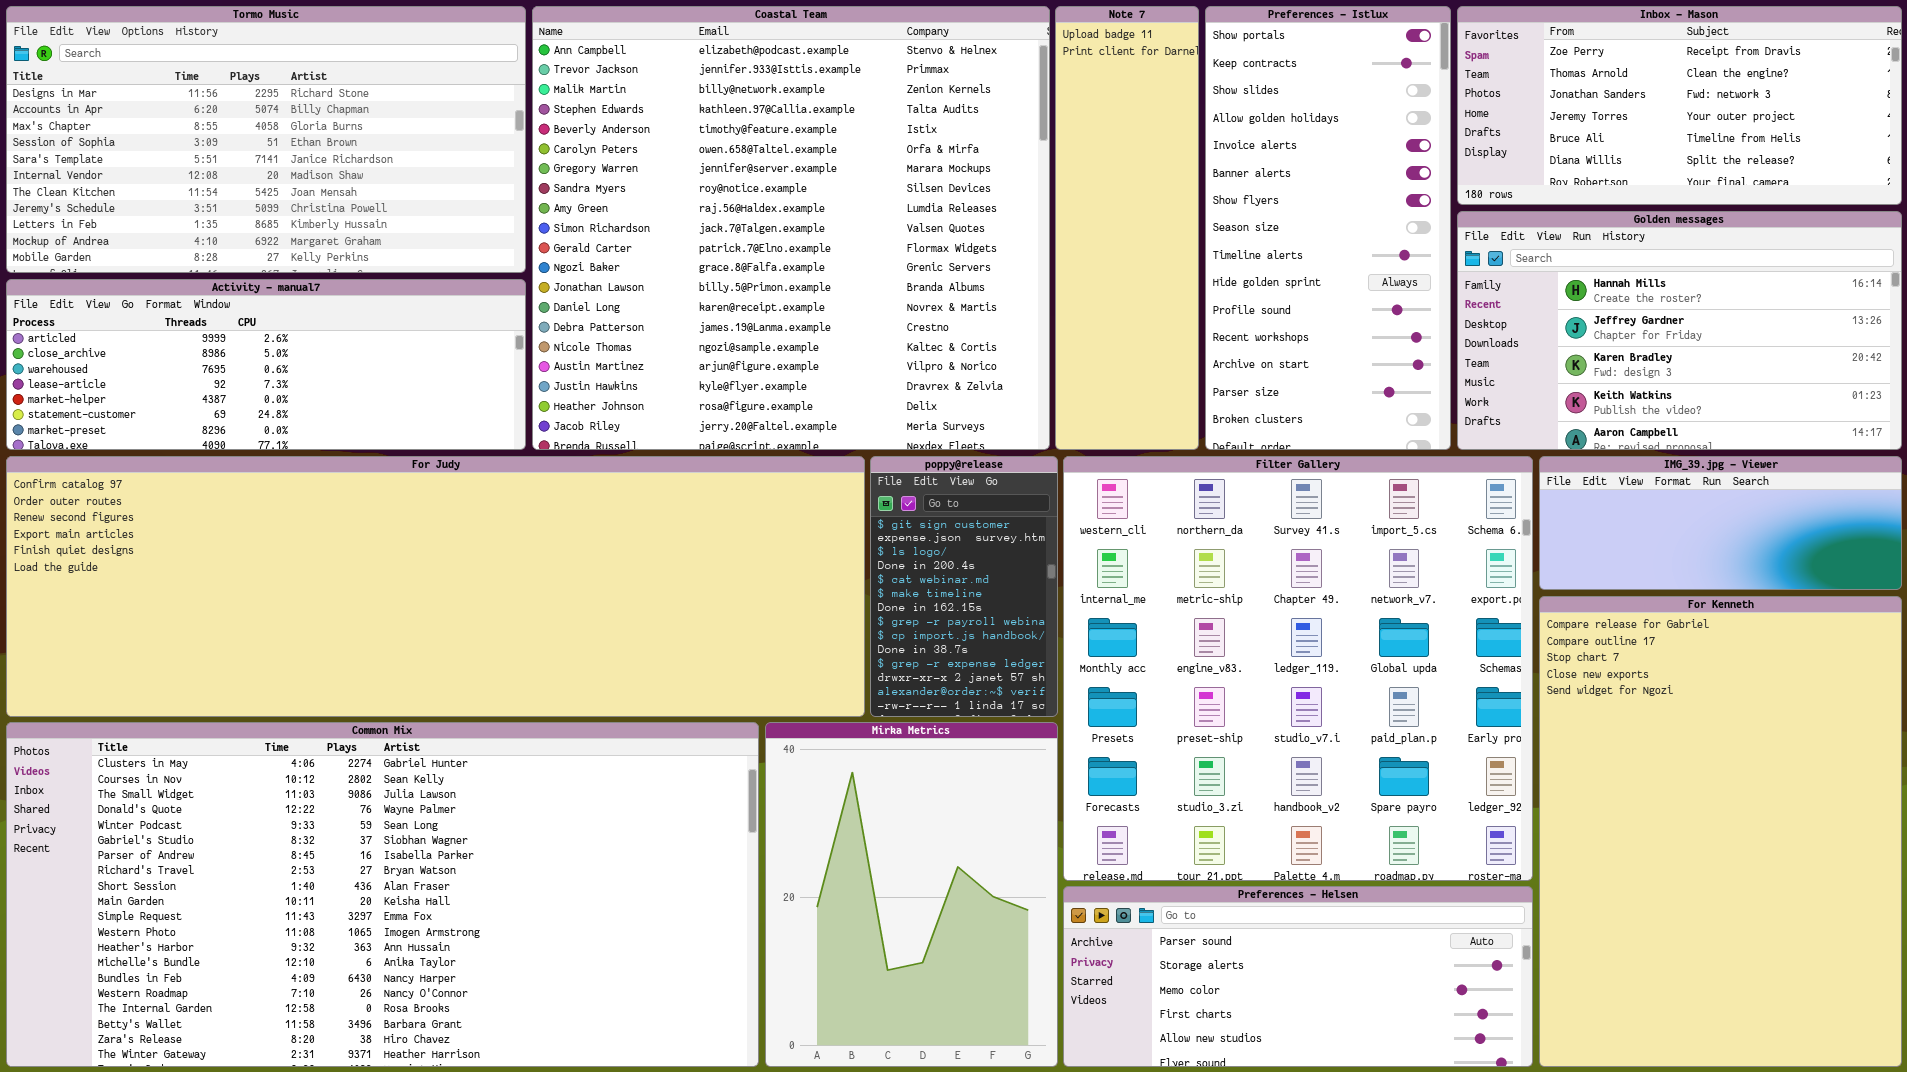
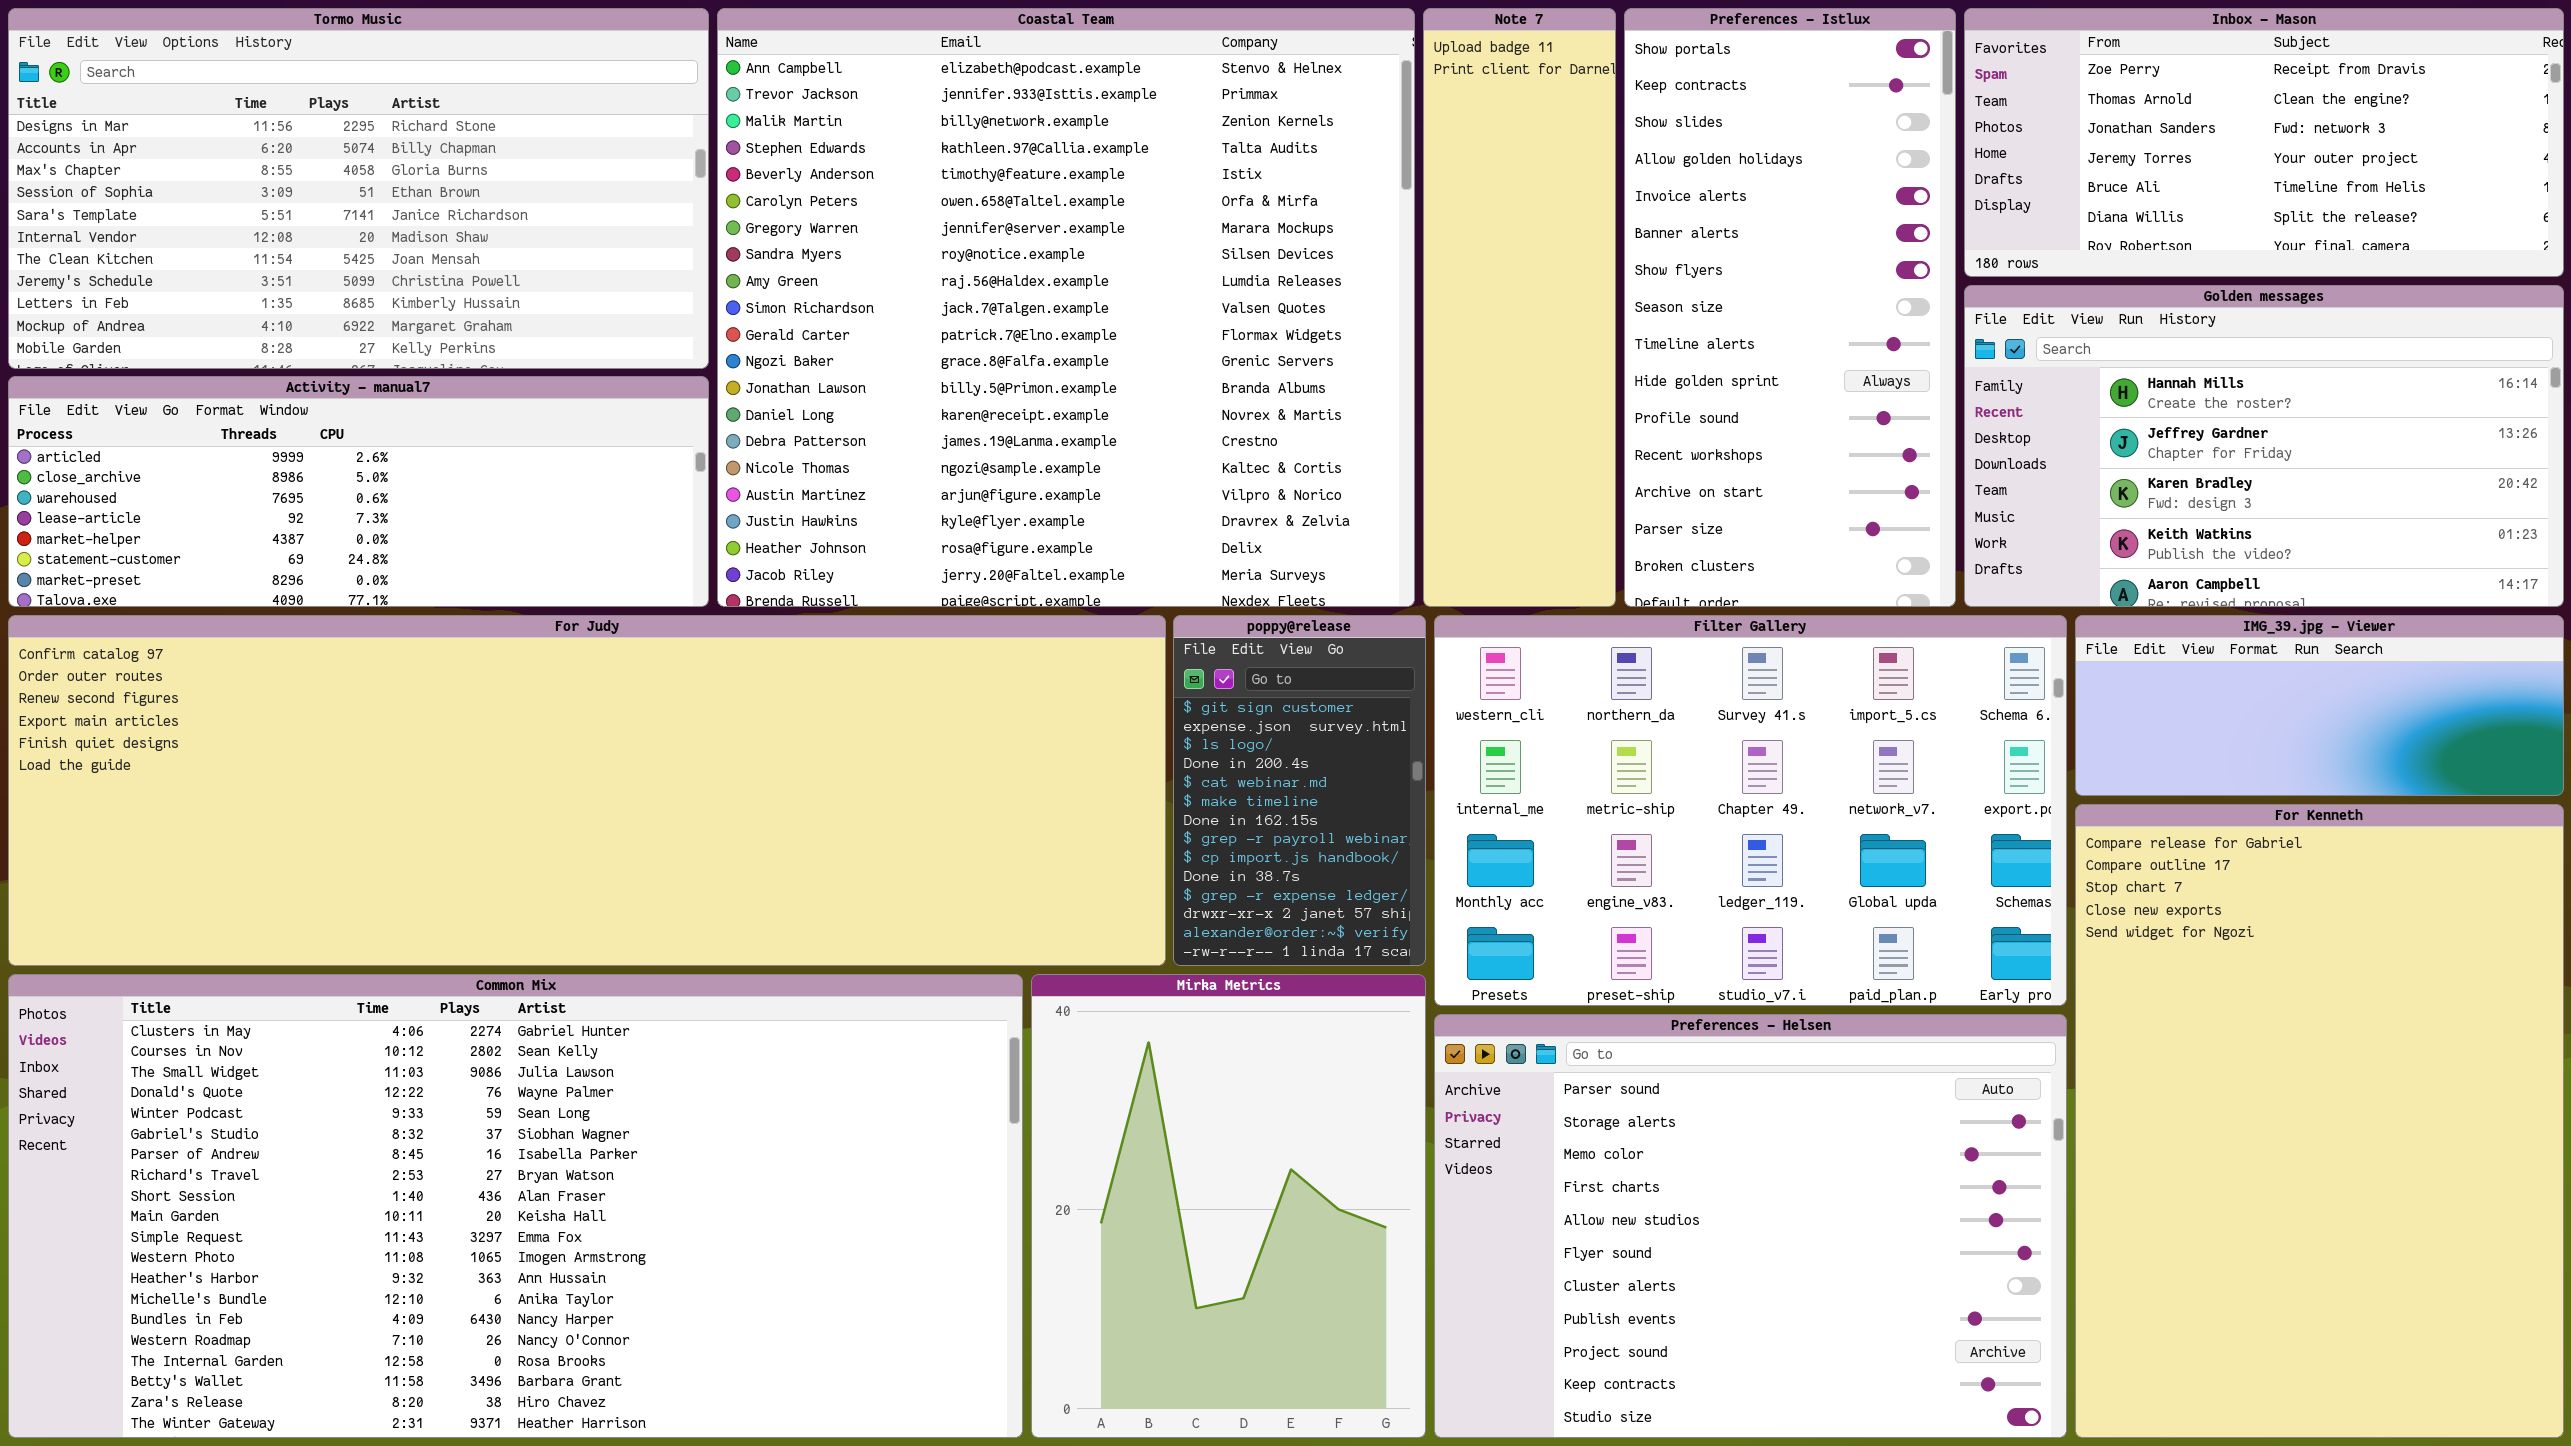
Filter Gallery: [1063,456,1533,881] -> [1434,615,2067,1006], resized
Preferences - Helsen: [1063,886,1533,1067] -> [1434,1014,2067,1438], resized

